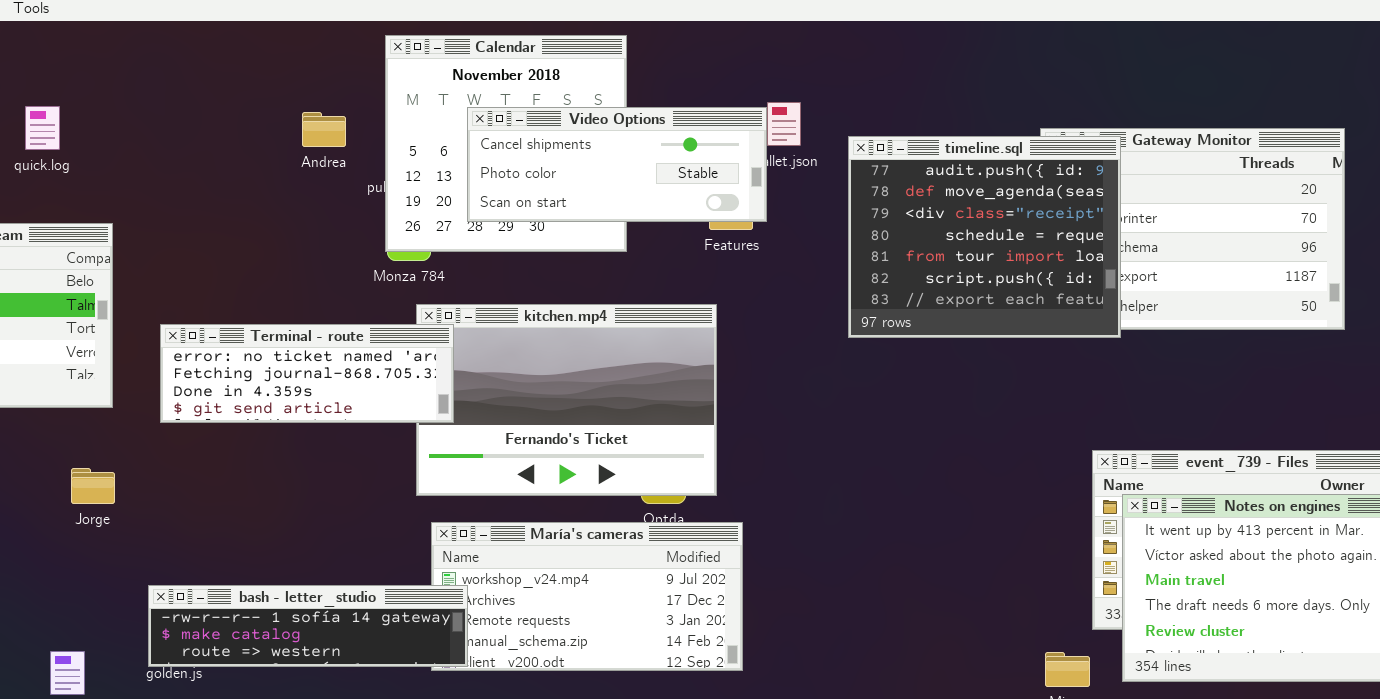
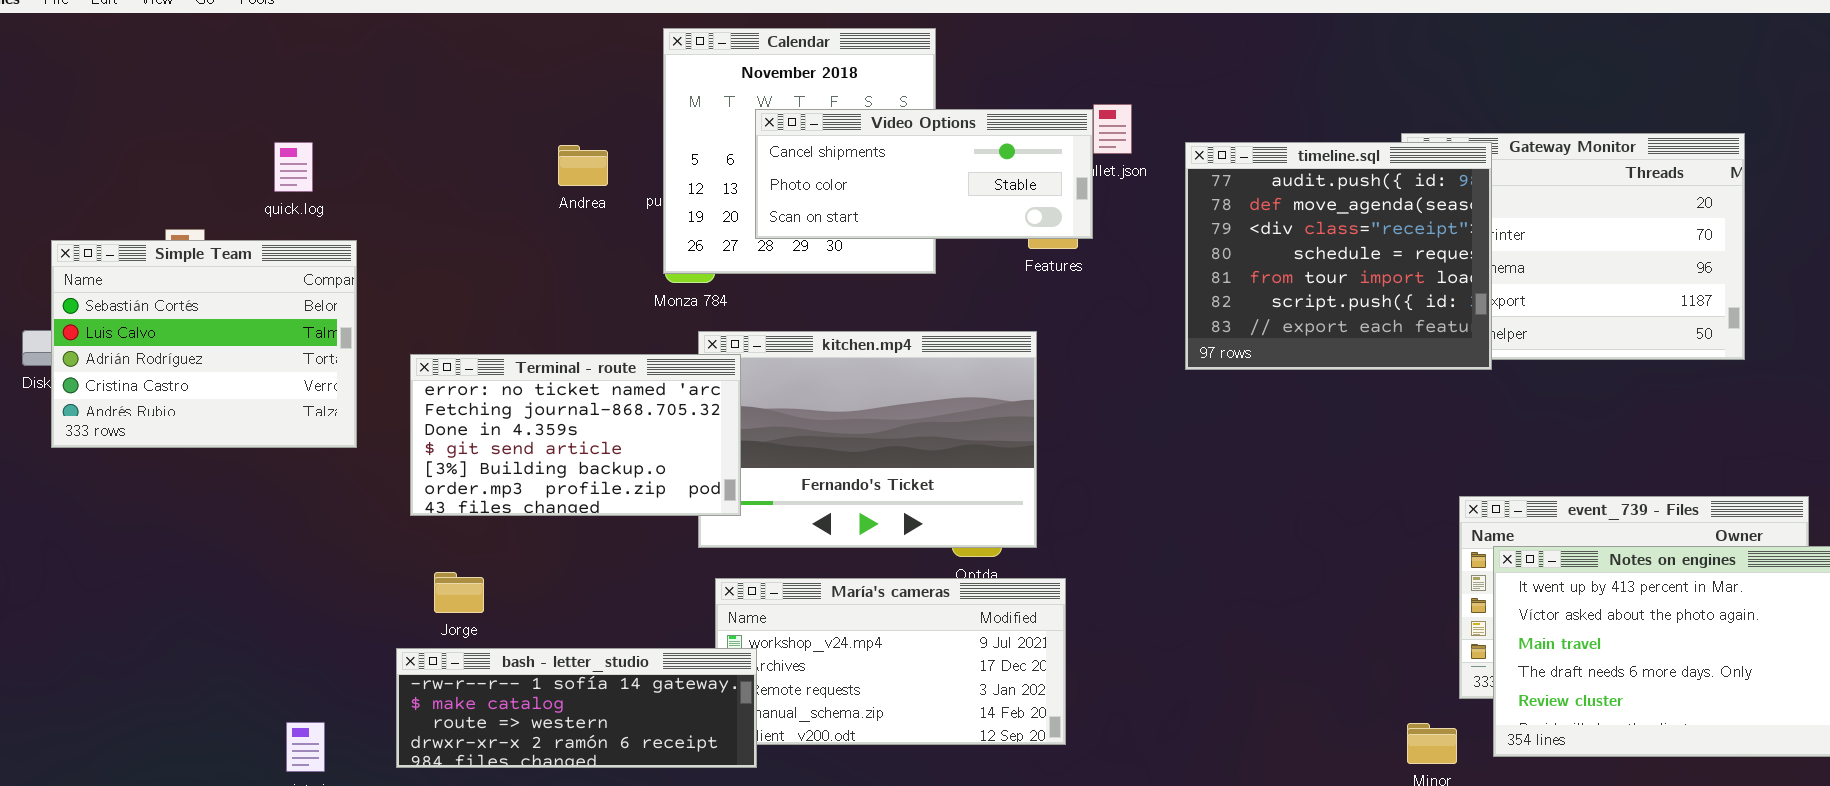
quick.log: [25,106,60,150] -> [274,142,313,192], moved
Andrea: [302,112,346,147] -> [558,145,608,186], moved
Terminal - route: [160,324,454,423] -> [410,354,741,516], resized
Jorge: [71,468,115,504] -> [434,572,484,613], moved
bash - letter_studio: [148,585,468,667] -> [396,648,757,768], resized

